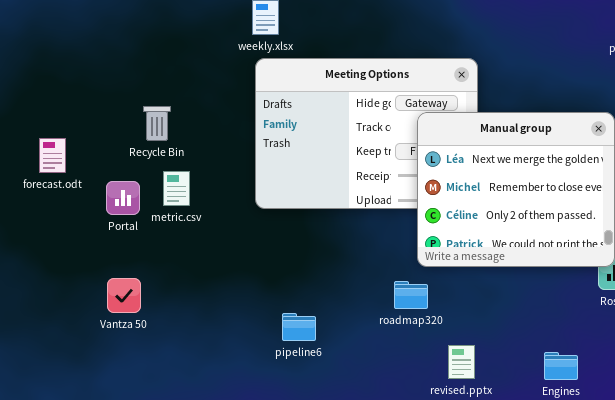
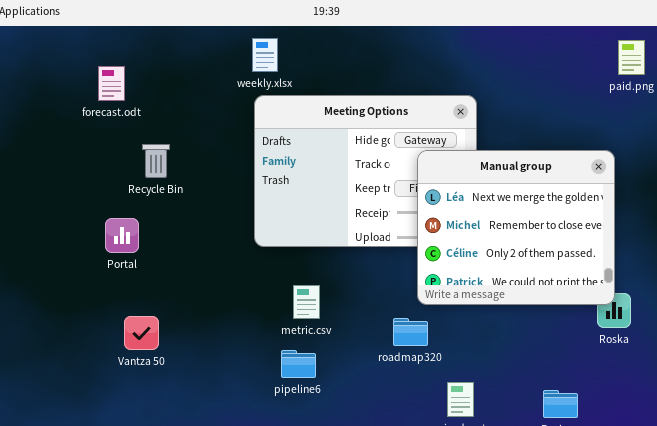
forecast.odt: [39,138,66,173] -> [98,66,125,101], moved
metric.csv: [163,171,190,206] -> [293,285,320,319], moved
Vantza 50: [107,278,141,313] -> [124,316,159,350], moved

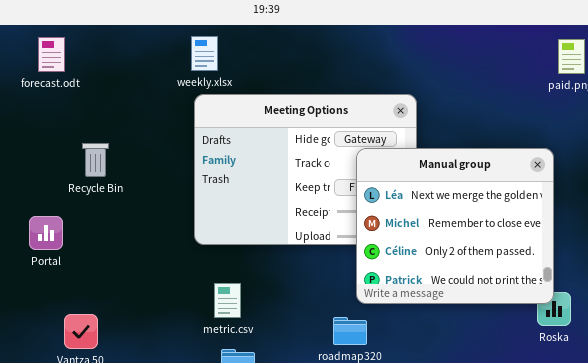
forecast.odt: [98,66,125,101] -> [38,37,65,72], moved
Portal: [105,218,139,253] -> [29,216,63,250], moved
metric.csv: [293,285,320,319] -> [214,283,241,318], moved

